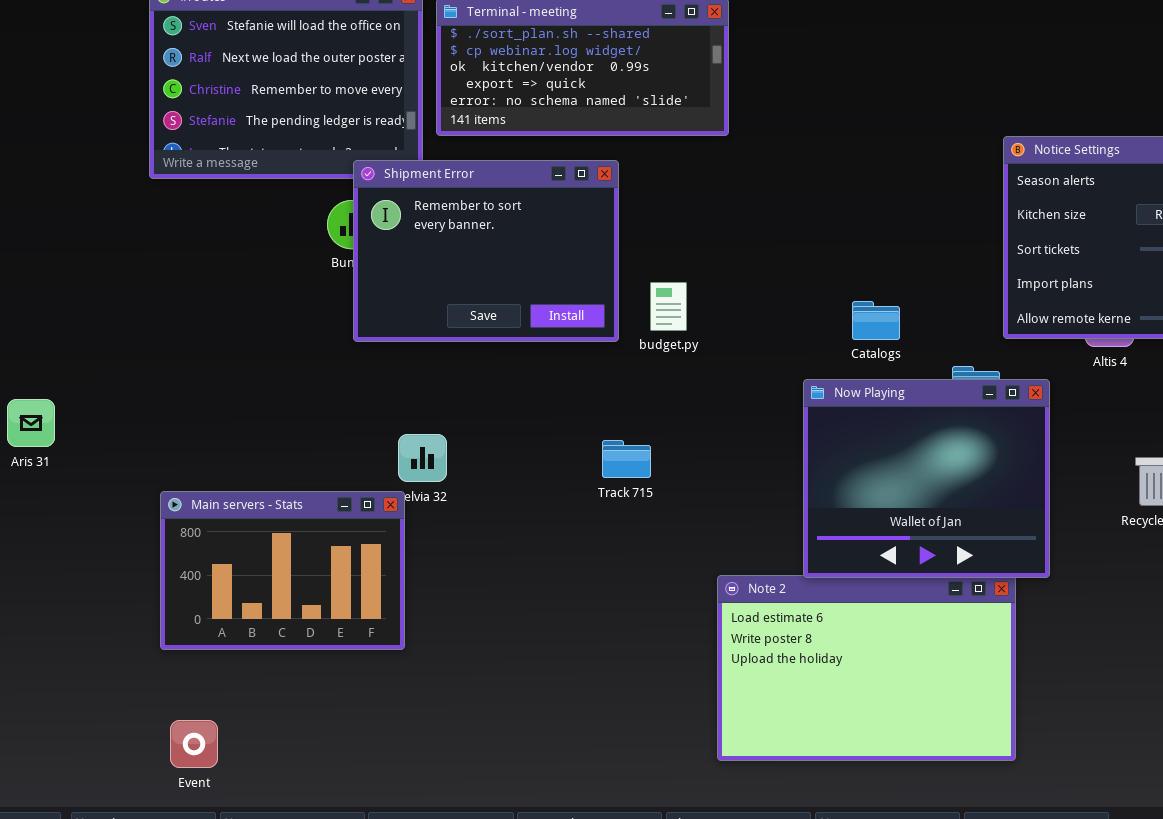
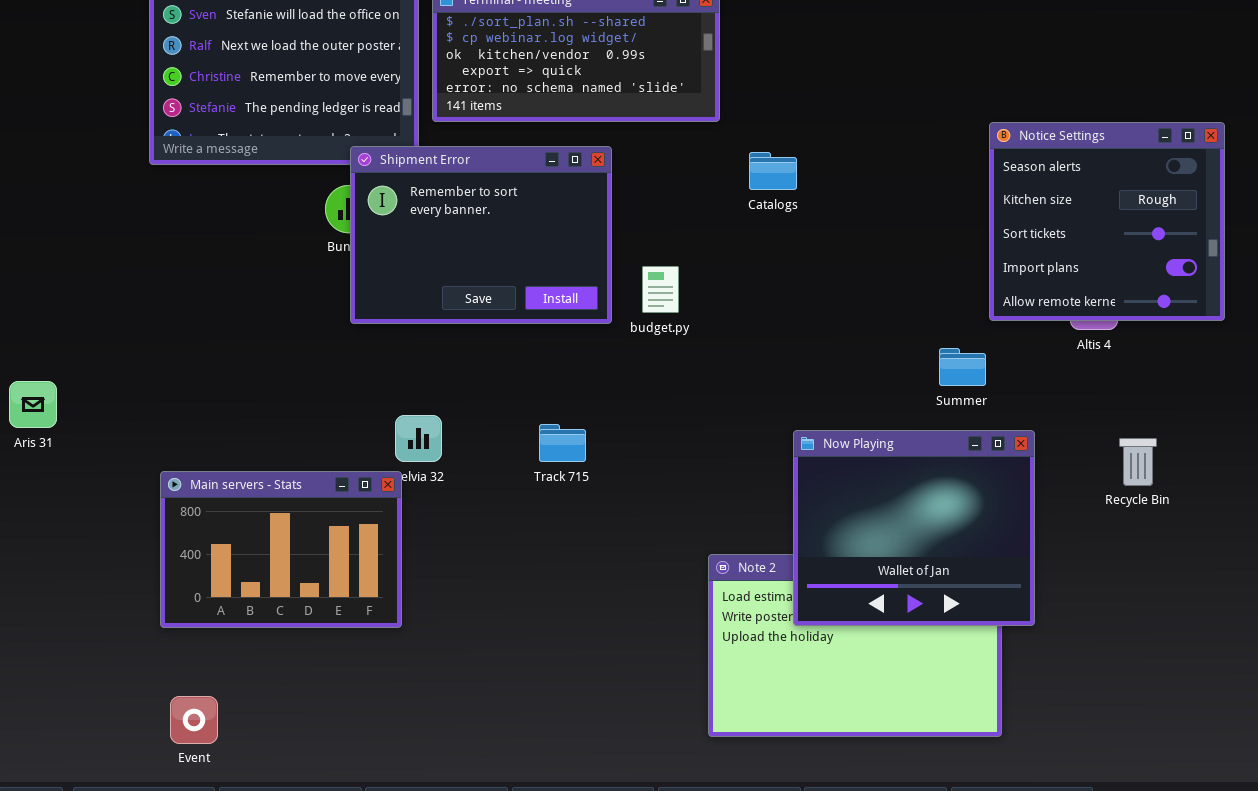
Catalogs: [852,301,900,340] -> [749,152,797,190], moved
Now Playing: [803,379,1050,578] -> [793,430,1035,626], moved
Track 715: [602,440,651,478] -> [539,424,586,462], moved

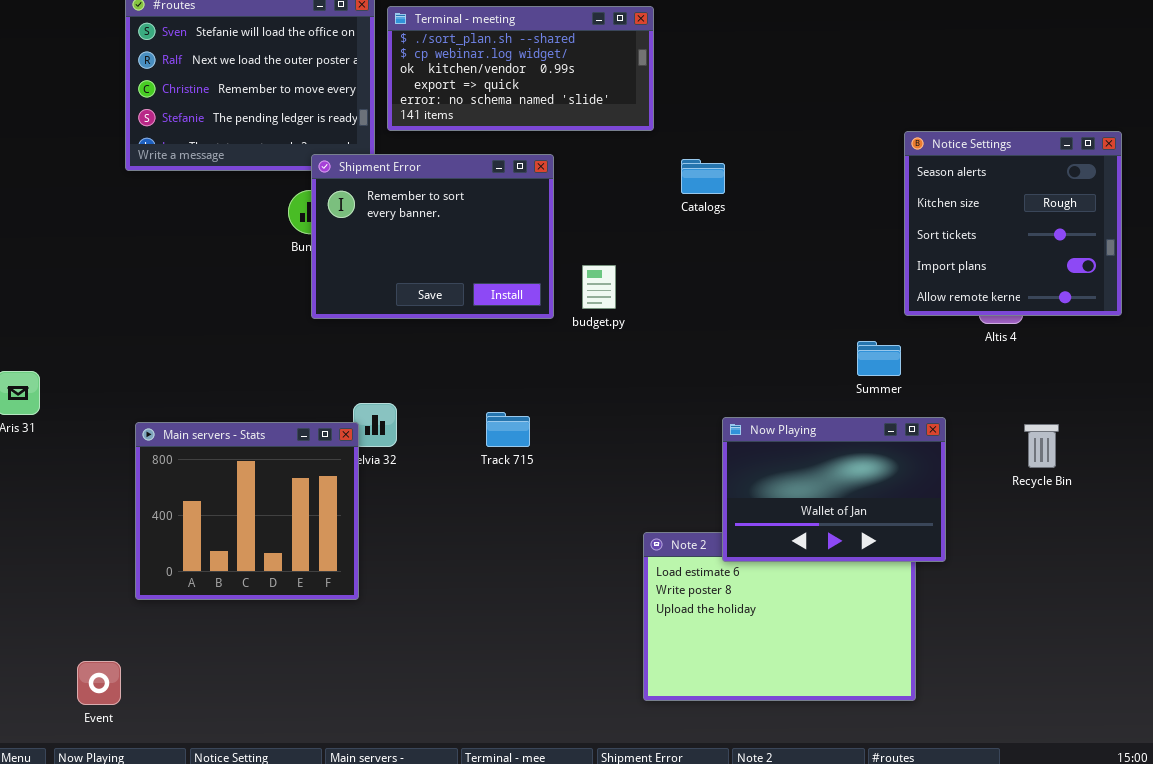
Now Playing: [793,430,1035,626] -> [722,417,946,562], resized
Main servers - Stats: [160,471,402,628] -> [135,422,359,600], resized
Event: [170,696,218,744] -> [77,661,121,705], moved

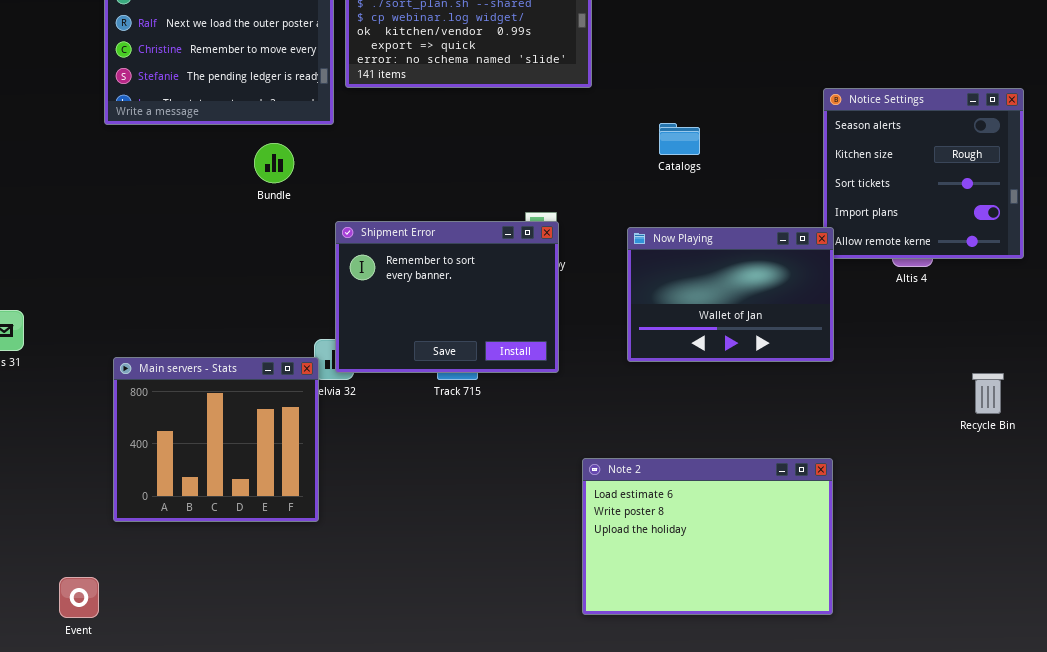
Shipment Error: [311,154,554,319] -> [335,221,559,373], moved
Catalogs: [681,159,725,194] -> [659,123,700,155], moved
Now Playing: [722,417,946,562] -> [627,227,834,362], moved
Recycle Bin: [1024,424,1059,468] -> [972,373,1004,414], moved

